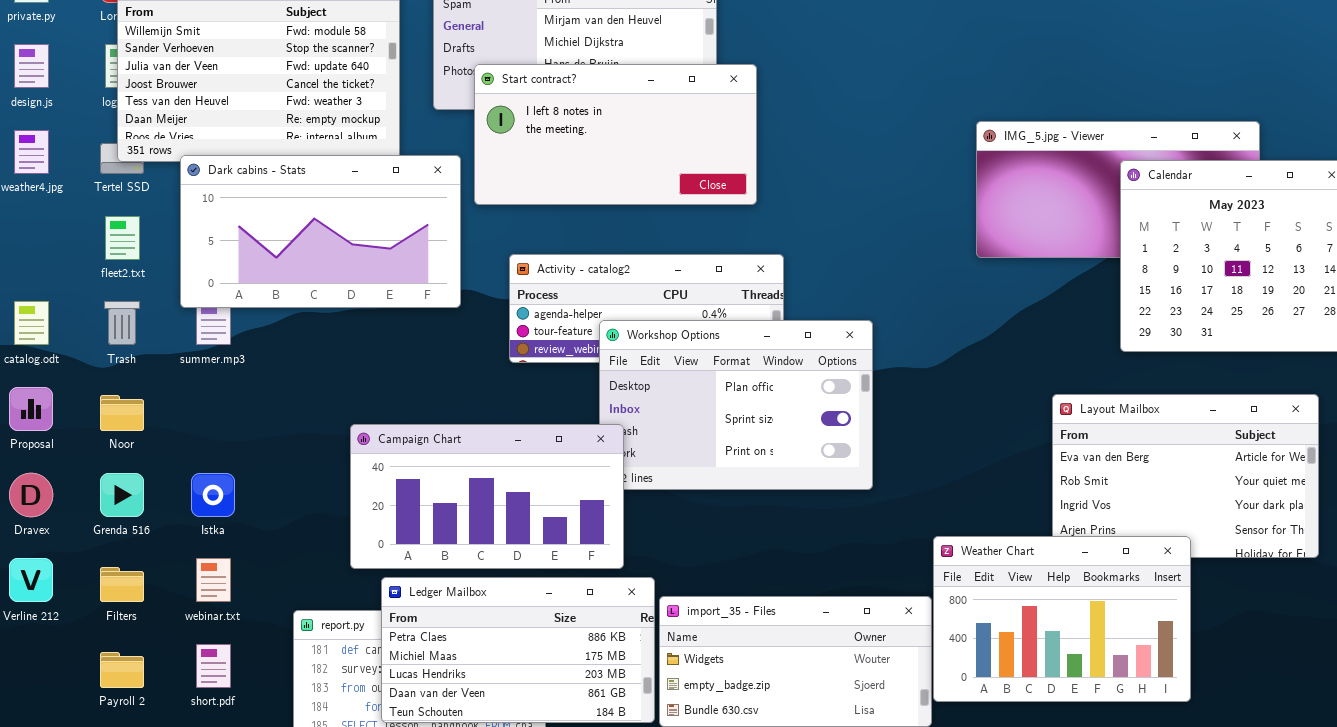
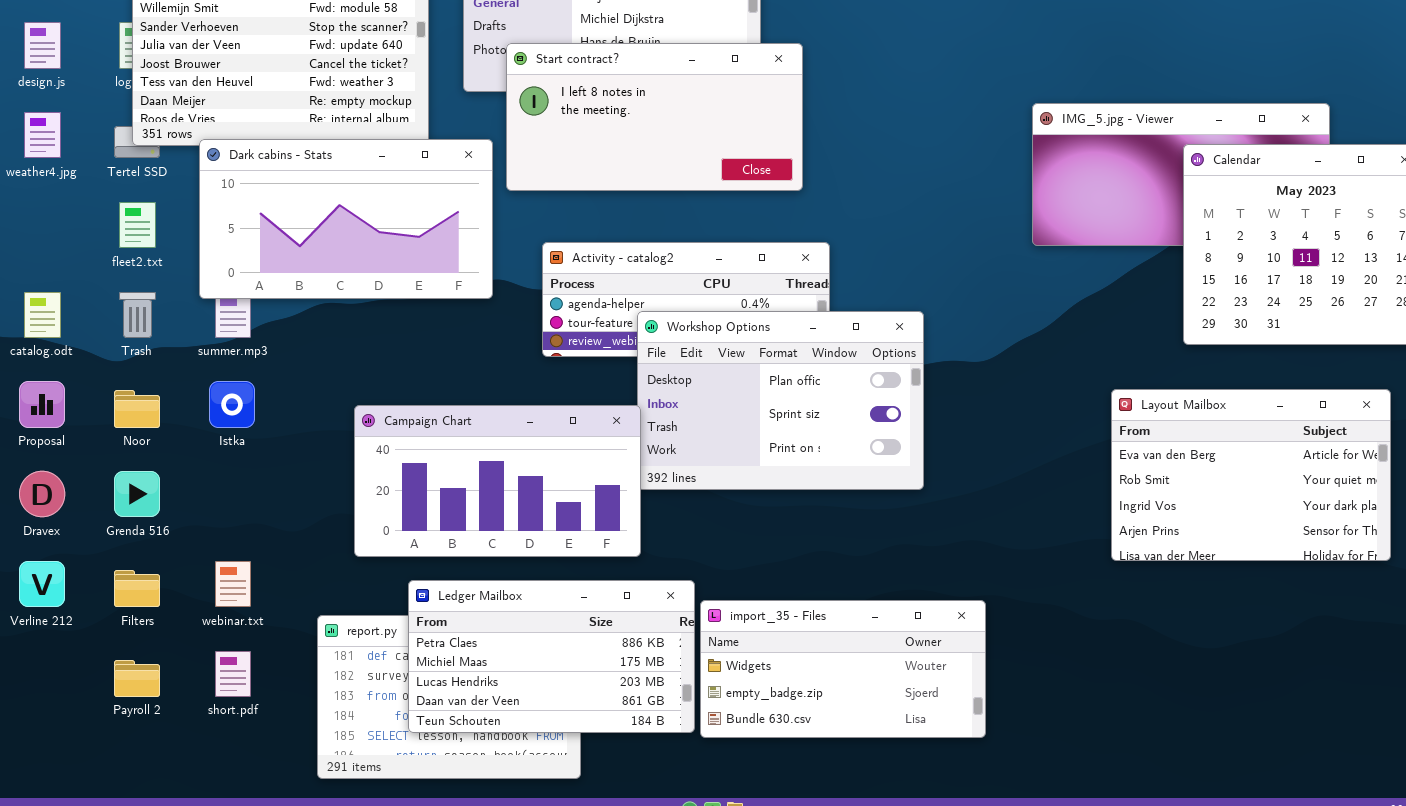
Campaign Chart: [350,424,624,569] -> [354,405,641,557], moved
Istka: [191,473,235,517] -> [209,381,255,428], moved
Weather Chart: [933,536,1191,702] -> none, closed

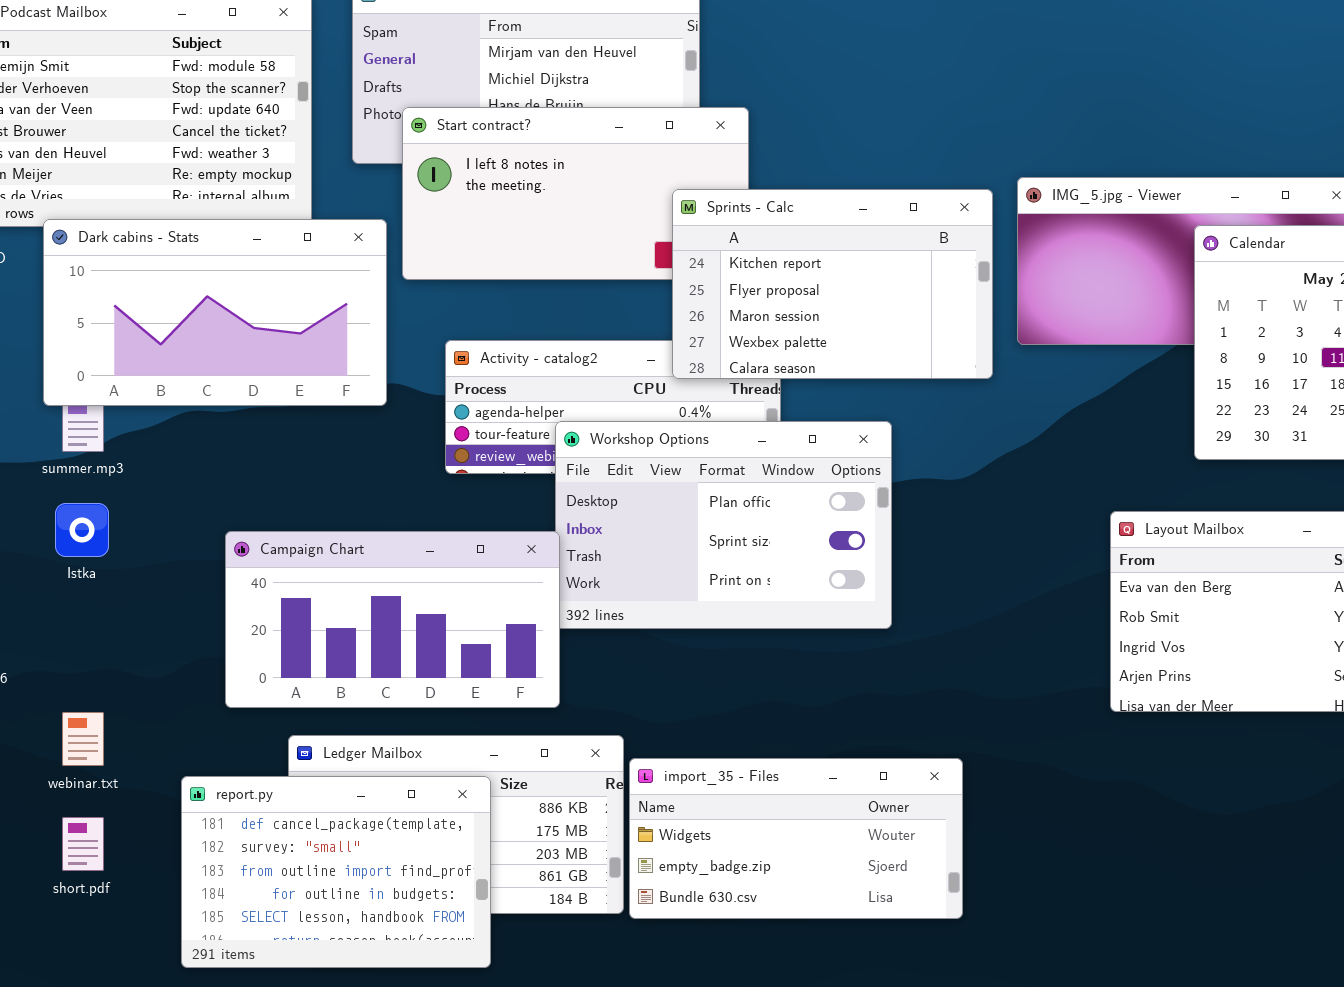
Sprints - Calc: none -> [672,189,993,379], opened
report.py: [317,615,581,779] -> [181,776,491,968], raised

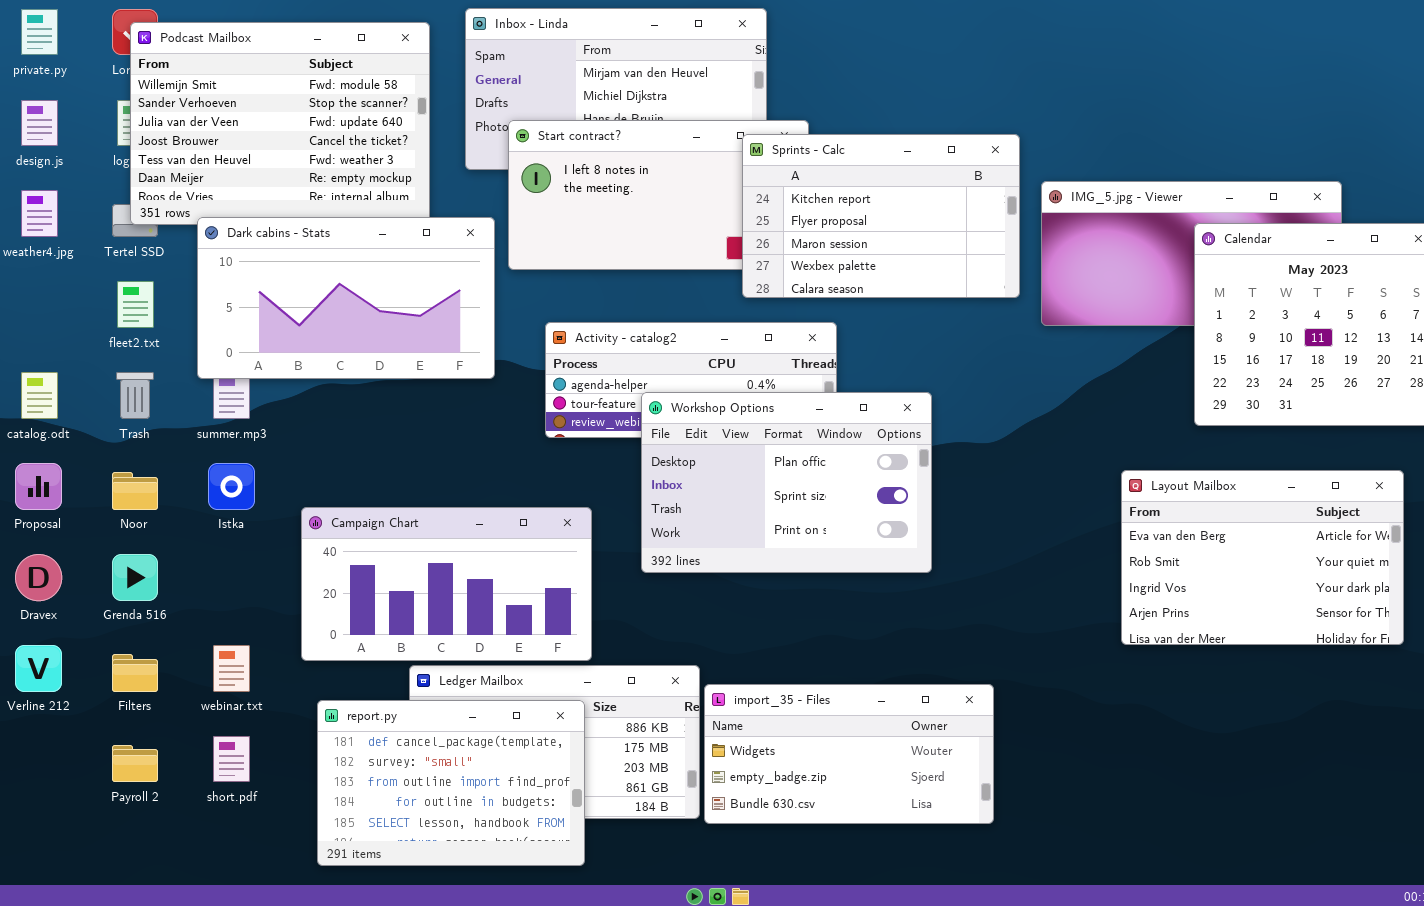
Sprints - Calc: [672,189,993,379] -> [742,134,1020,298], moved
Campaign Chart: [225,531,560,708] -> [301,507,592,661], moved

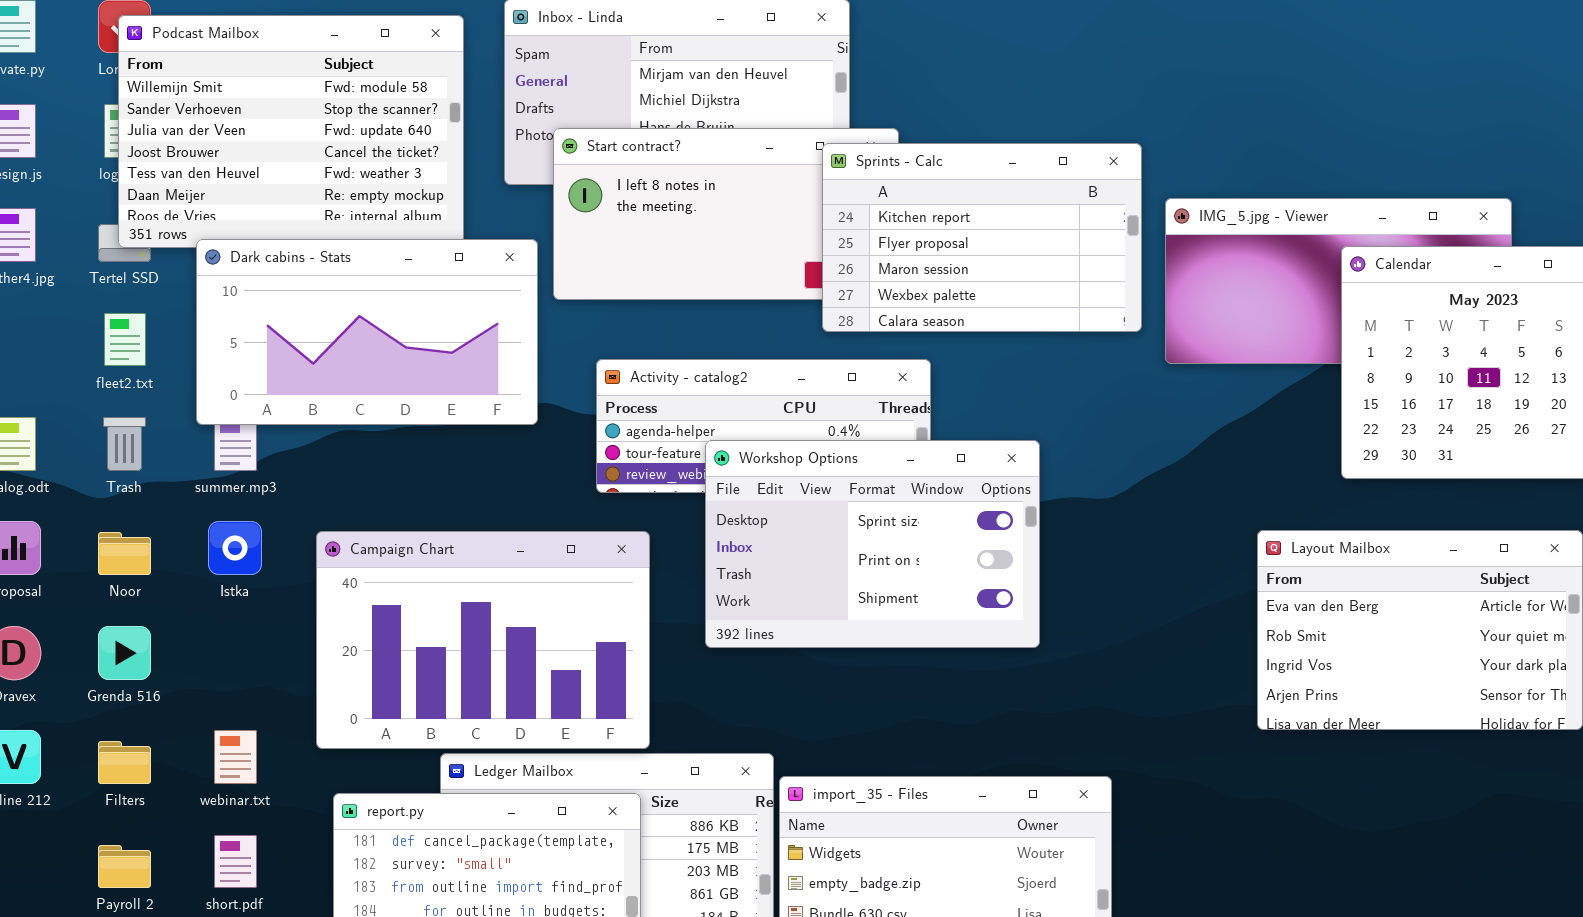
Workshop Options: [641,392,932,573] -> [705,440,1040,648], scrolled down 1 row
Campaign Chart: [301,507,592,661] -> [316,531,650,749], resized

